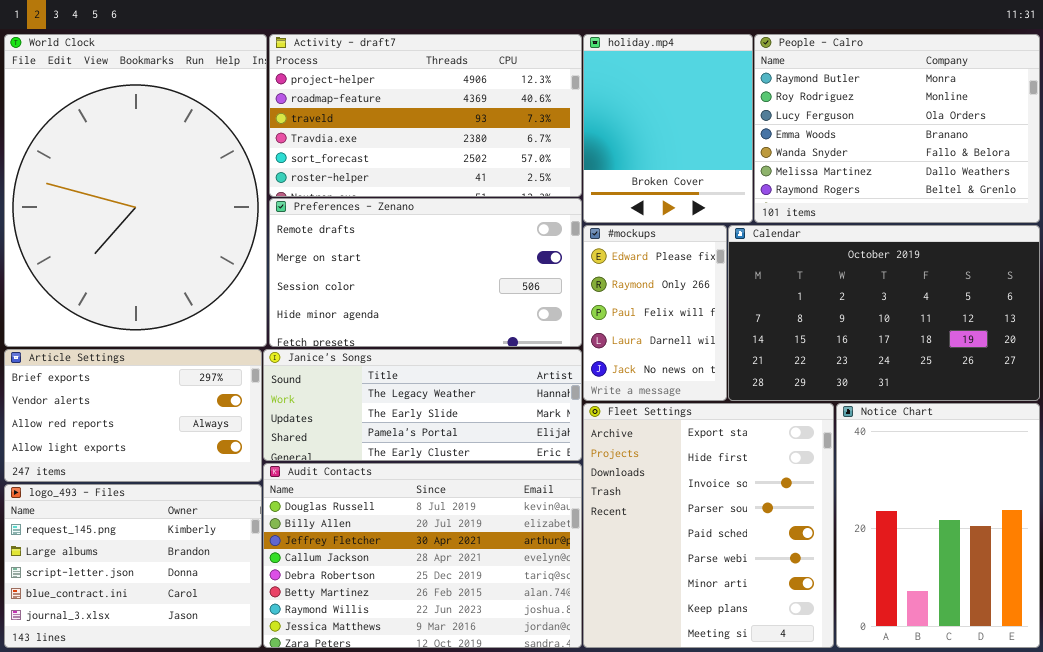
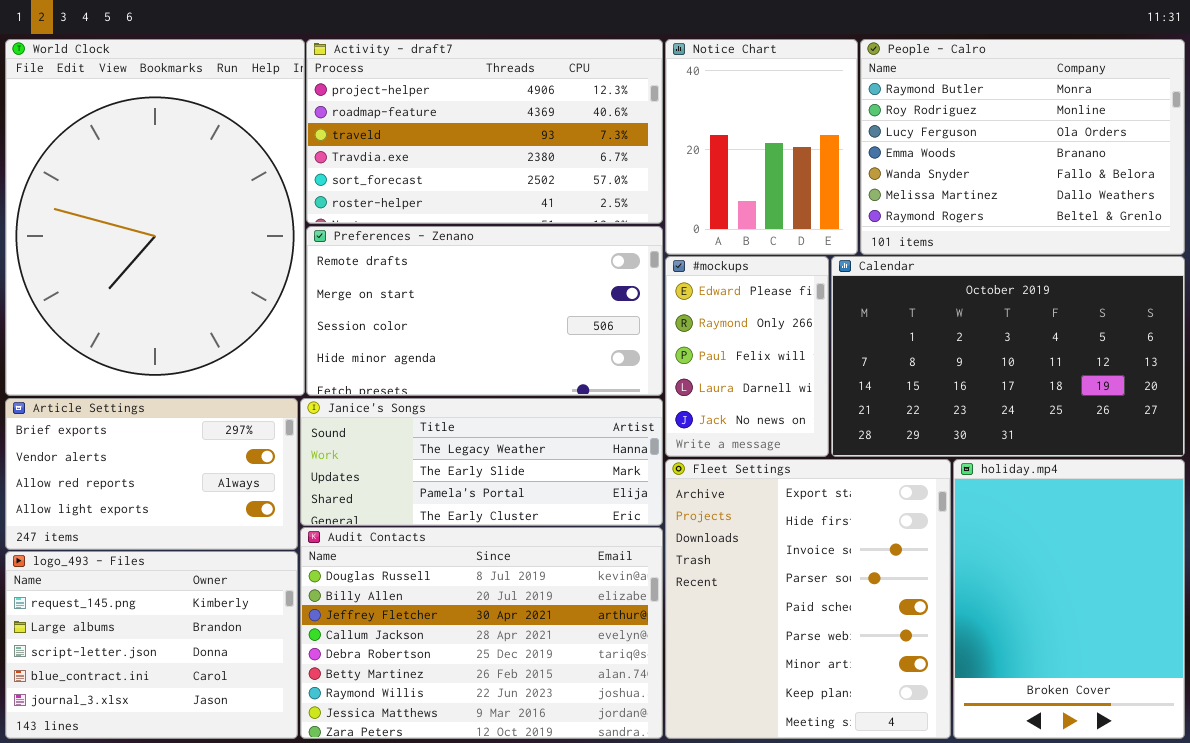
holiday.mp4: [583,34,753,223] -> [953,459,1185,739], moved, resized
Notice Chart: [836,403,1040,648] -> [665,39,858,255], moved, resized

